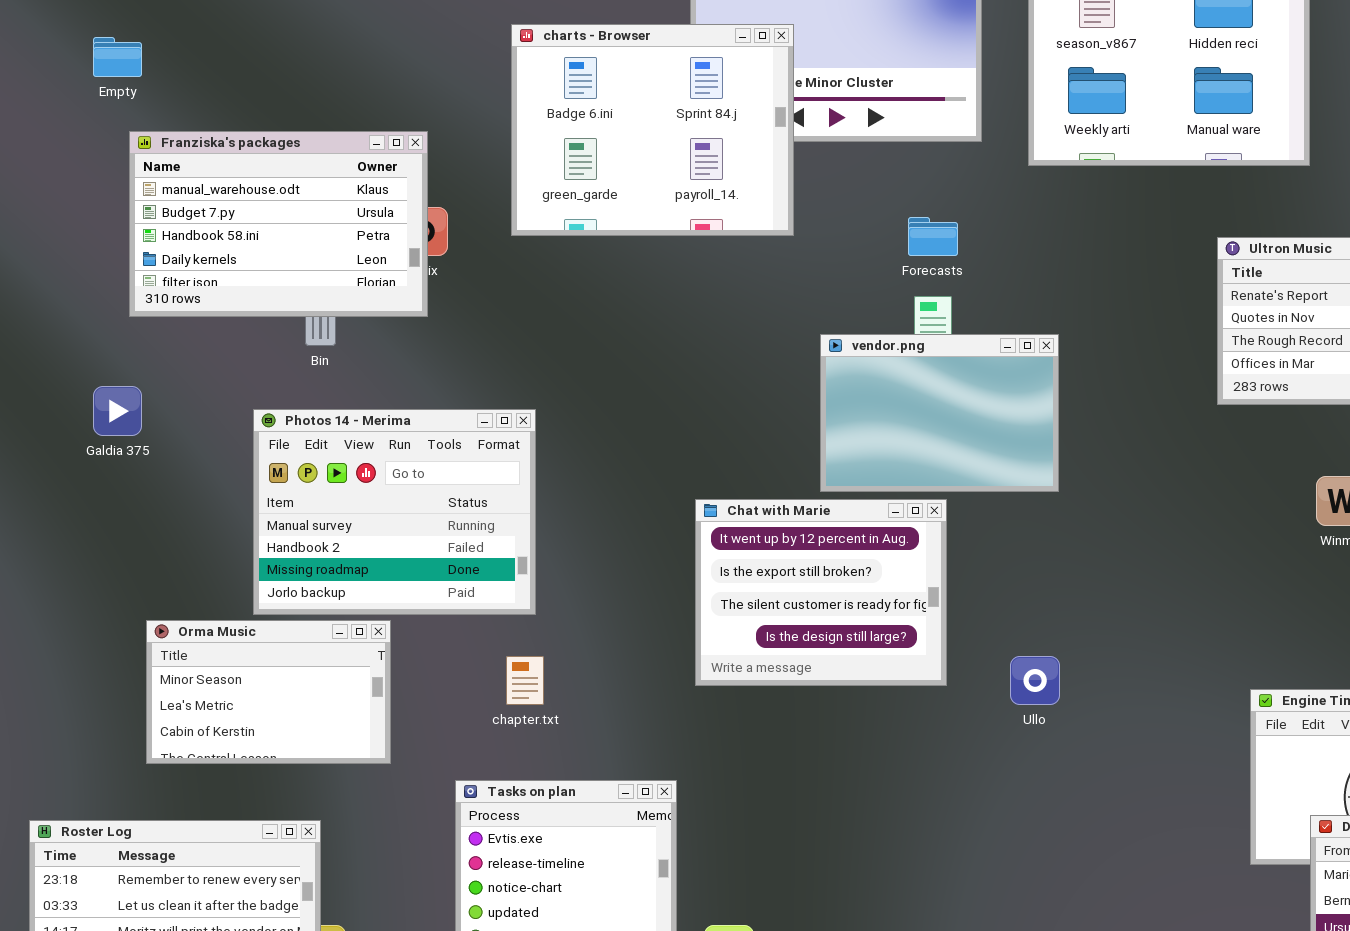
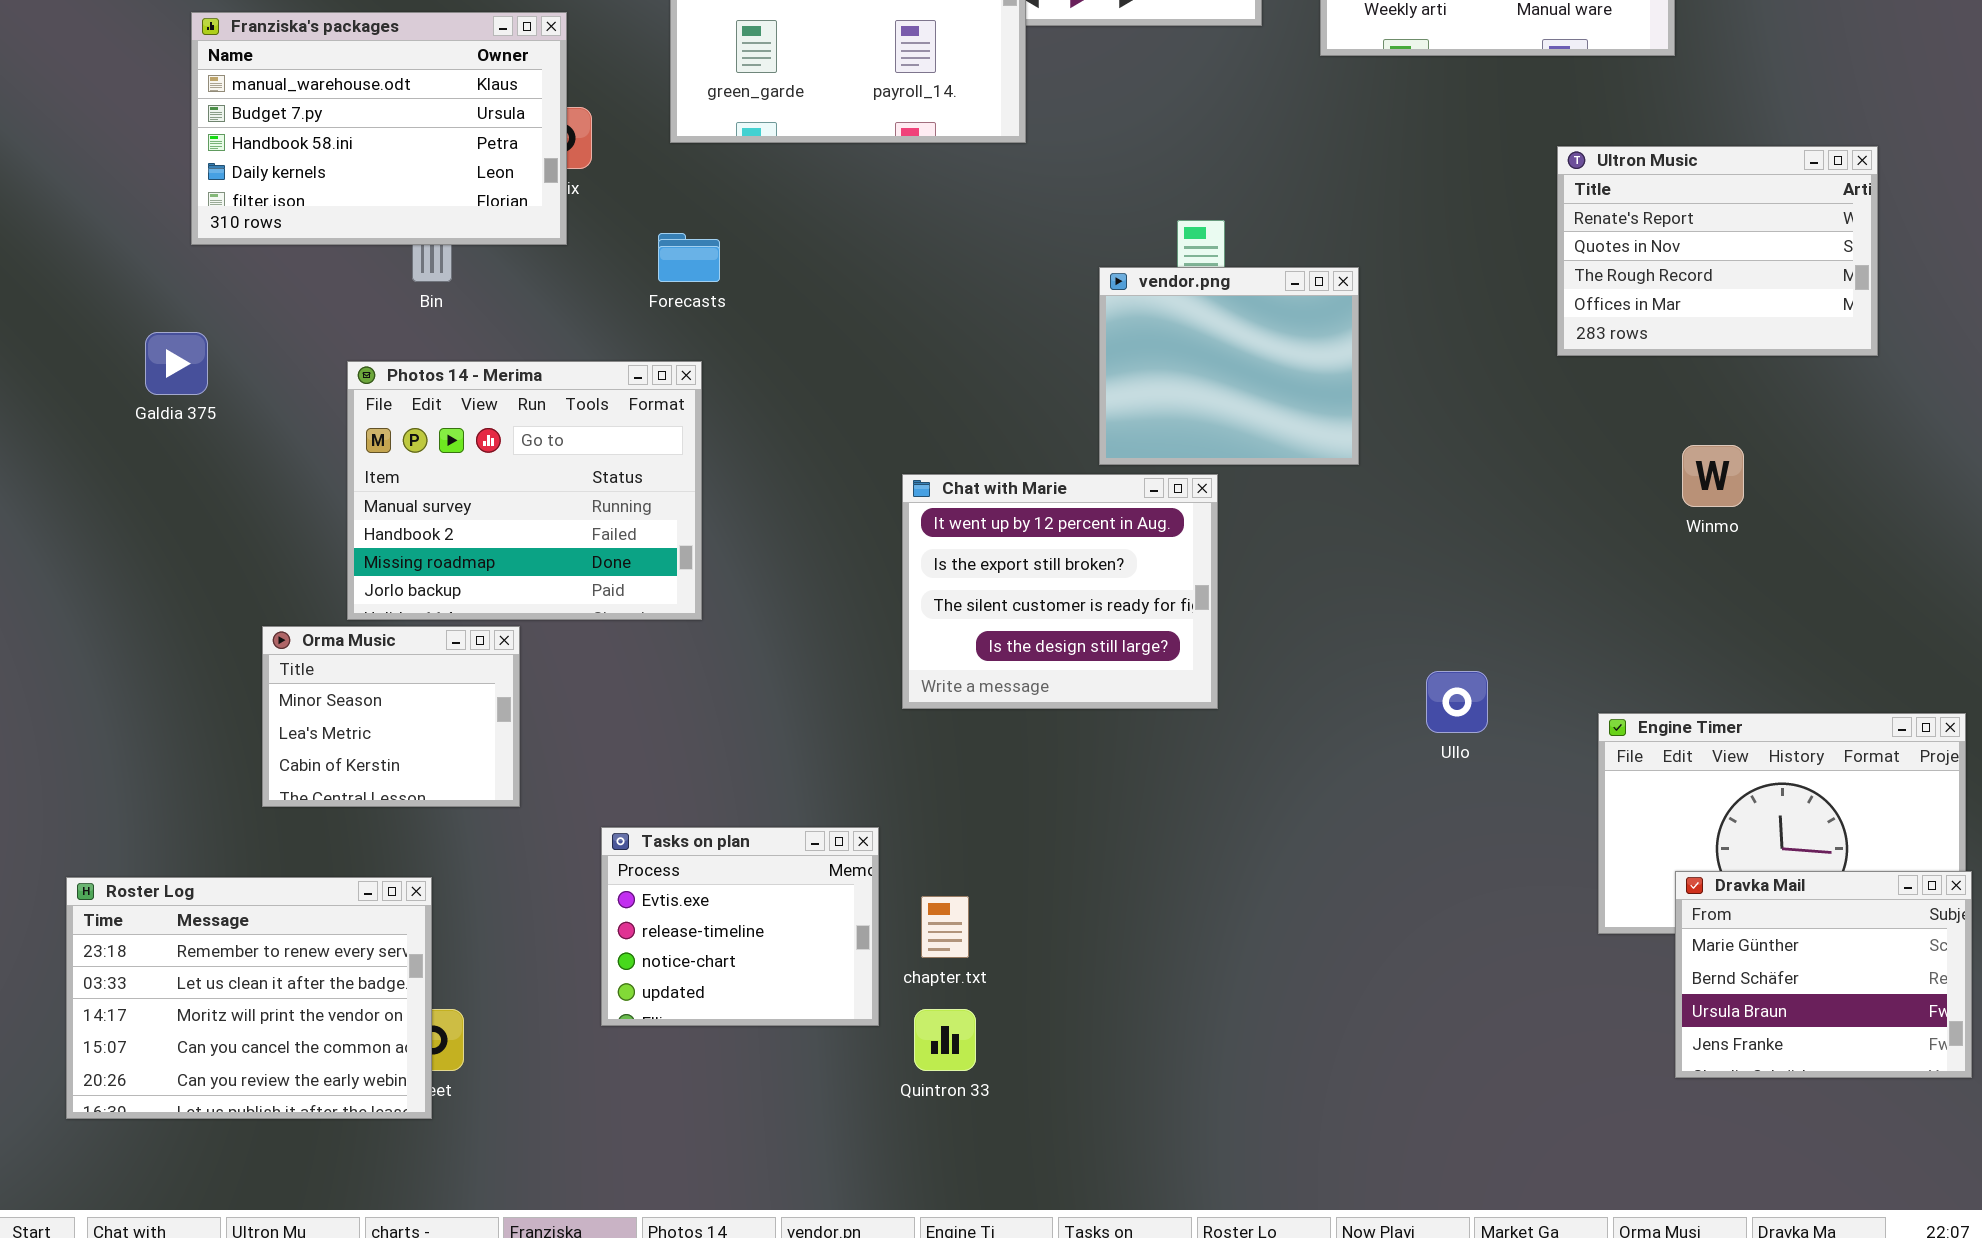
Forecasts: [908,217,958,256] -> [658,233,720,282], moved
vendor.png: [820,334,1059,492] -> [1099,267,1359,465], resized
Orma Music: [146,620,391,764] -> [262,626,520,807], resized
chapter.txt: [506,656,544,705] -> [921,896,969,958], moved
Ullo: [1010,656,1060,705] -> [1426,671,1488,733], moved

